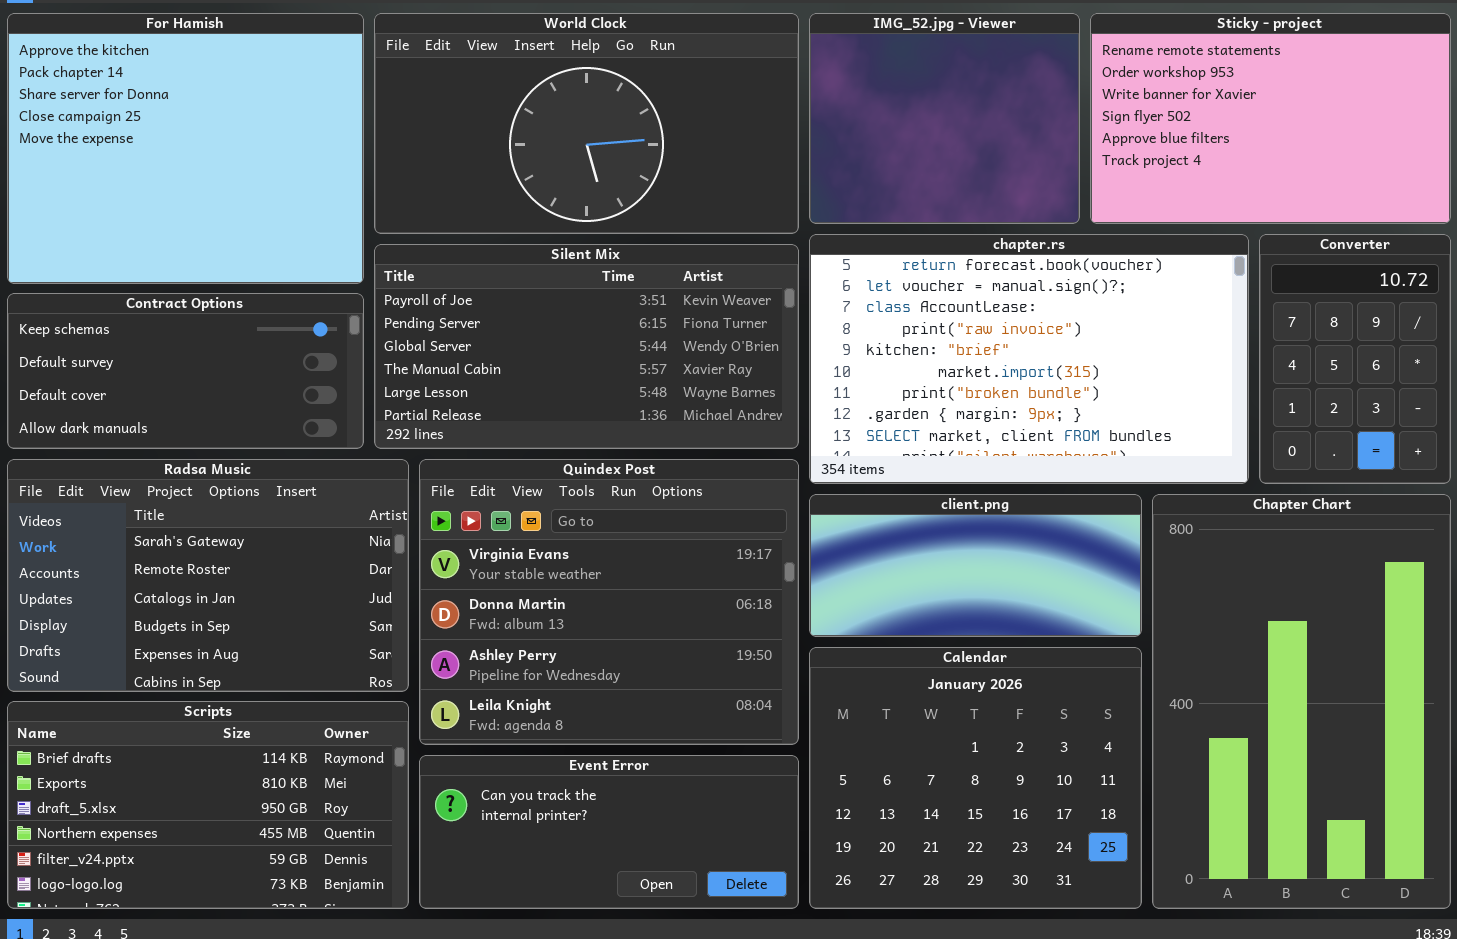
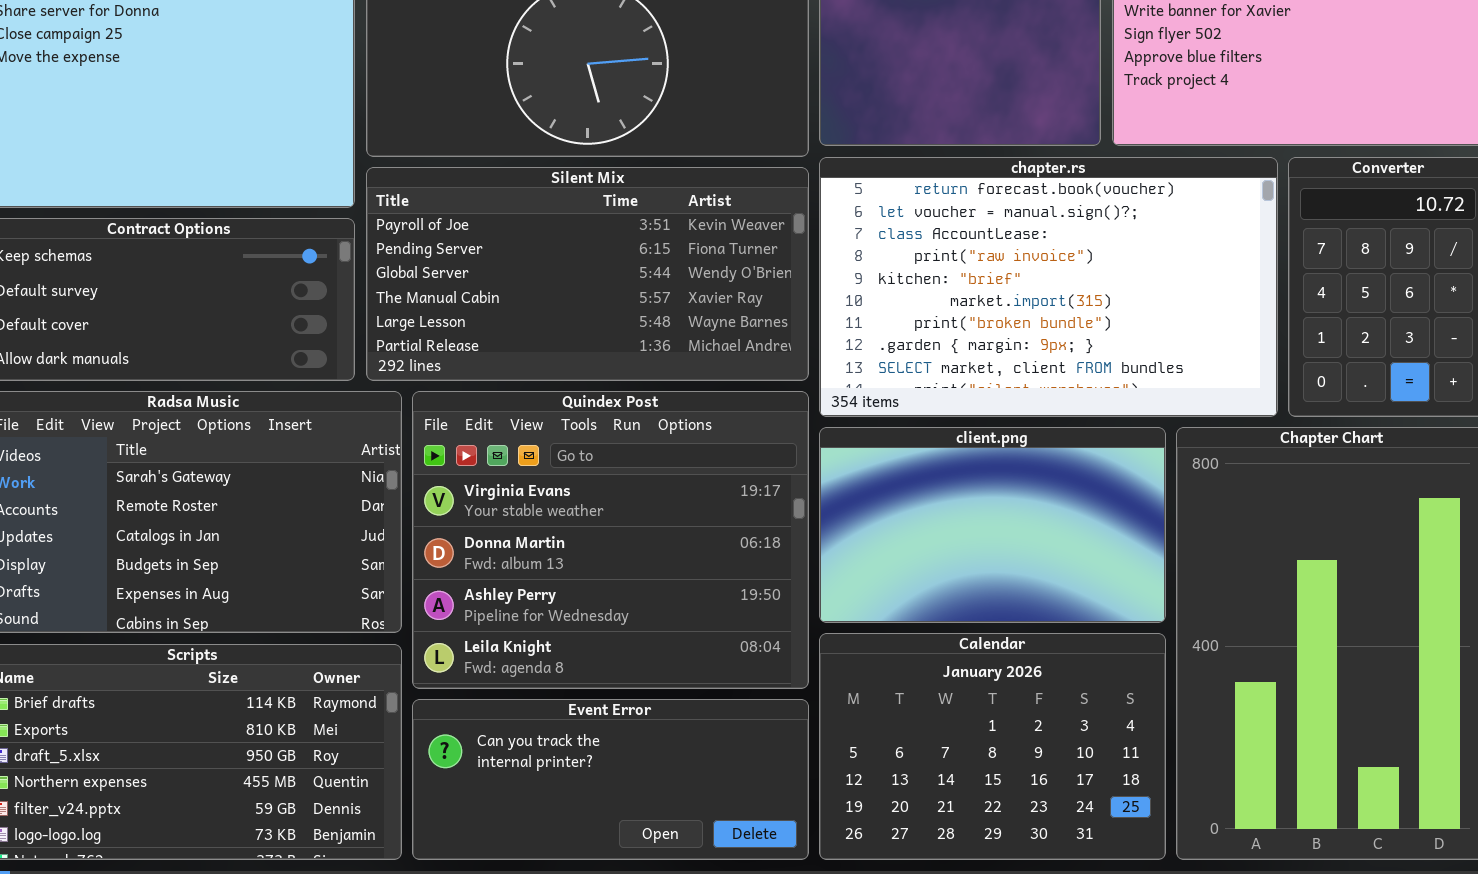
client.png: [809,494,1142,637] -> [819,427,1166,623], resized
Calendar: [809,647,1142,909] -> [819,633,1166,860], resized

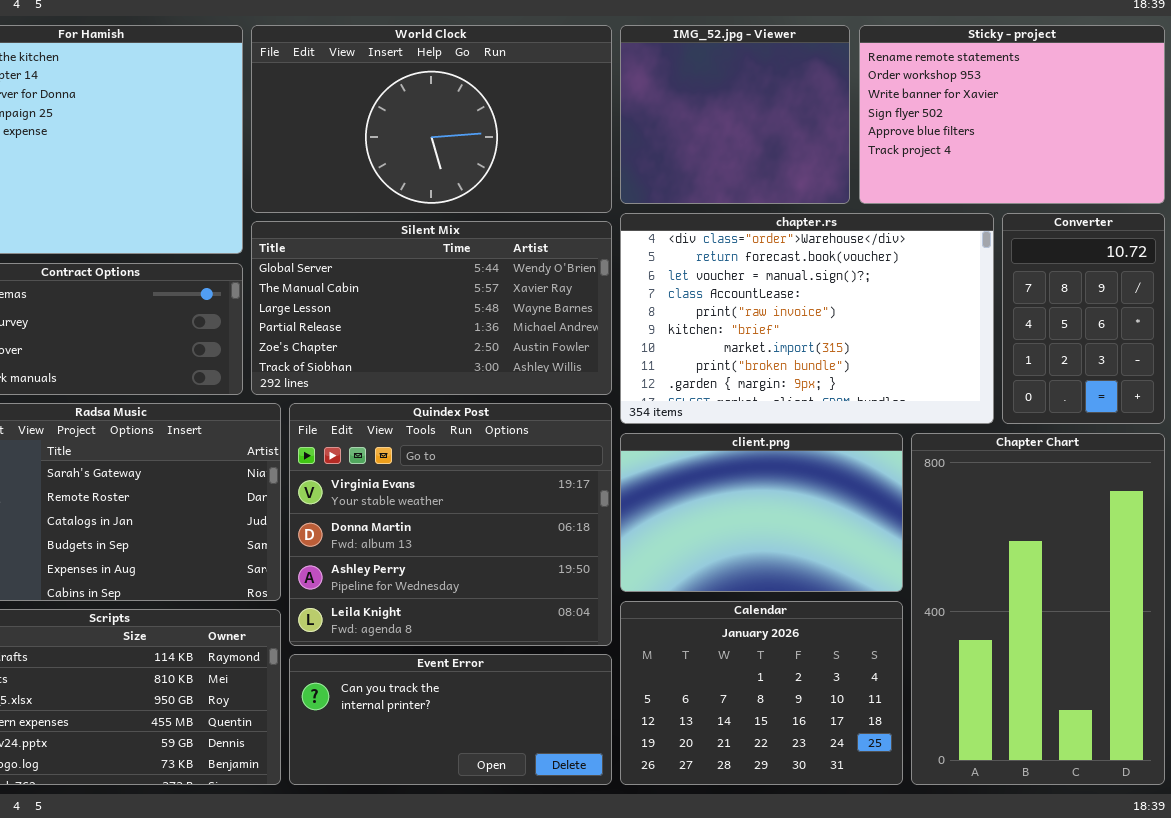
chapter.rs: [819,157,1278,417] -> [620,213,994,424], scrolled up 1 row
Silent Mix: [366,167,809,381] -> [251,221,612,395], scrolled down 2 rows

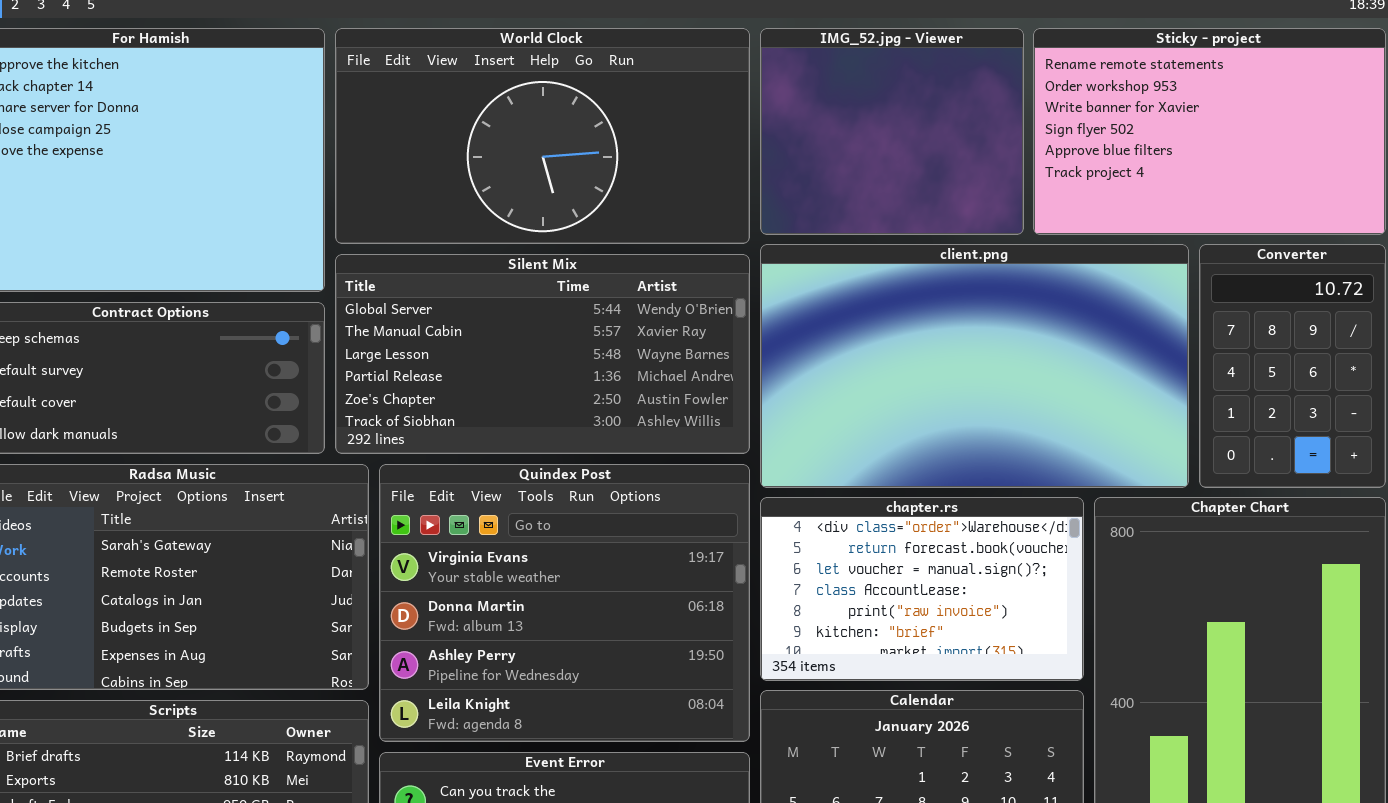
chapter.rs: [620,213,994,424] -> [760,497,1084,681], moved, resized
client.png: [620,433,903,592] -> [760,244,1189,488], moved, resized

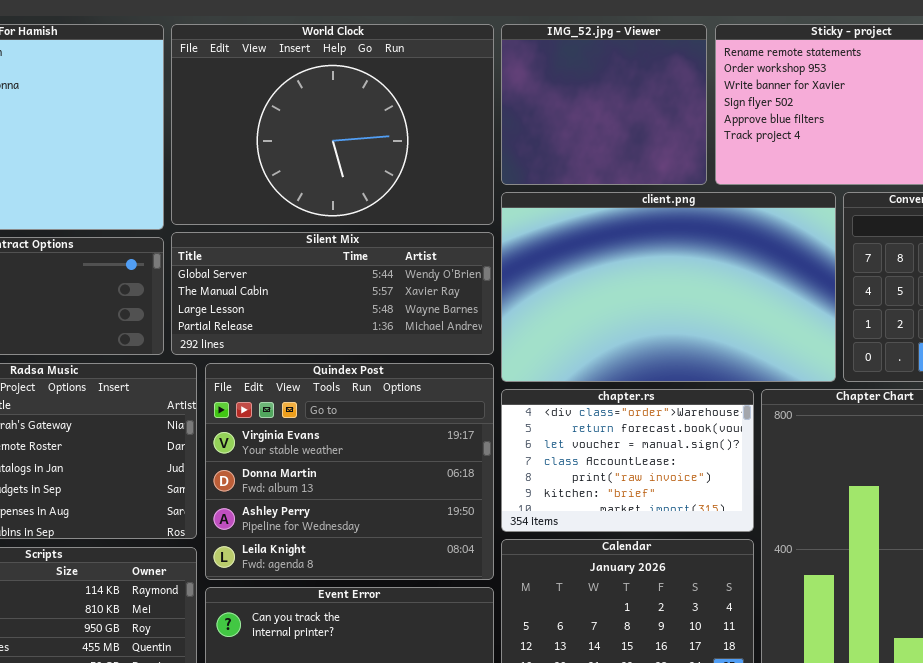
World Clock: [335,28,750,244] -> [171,24,494,225], resized
Silent Mix: [335,254,750,454] -> [171,232,494,355], resized

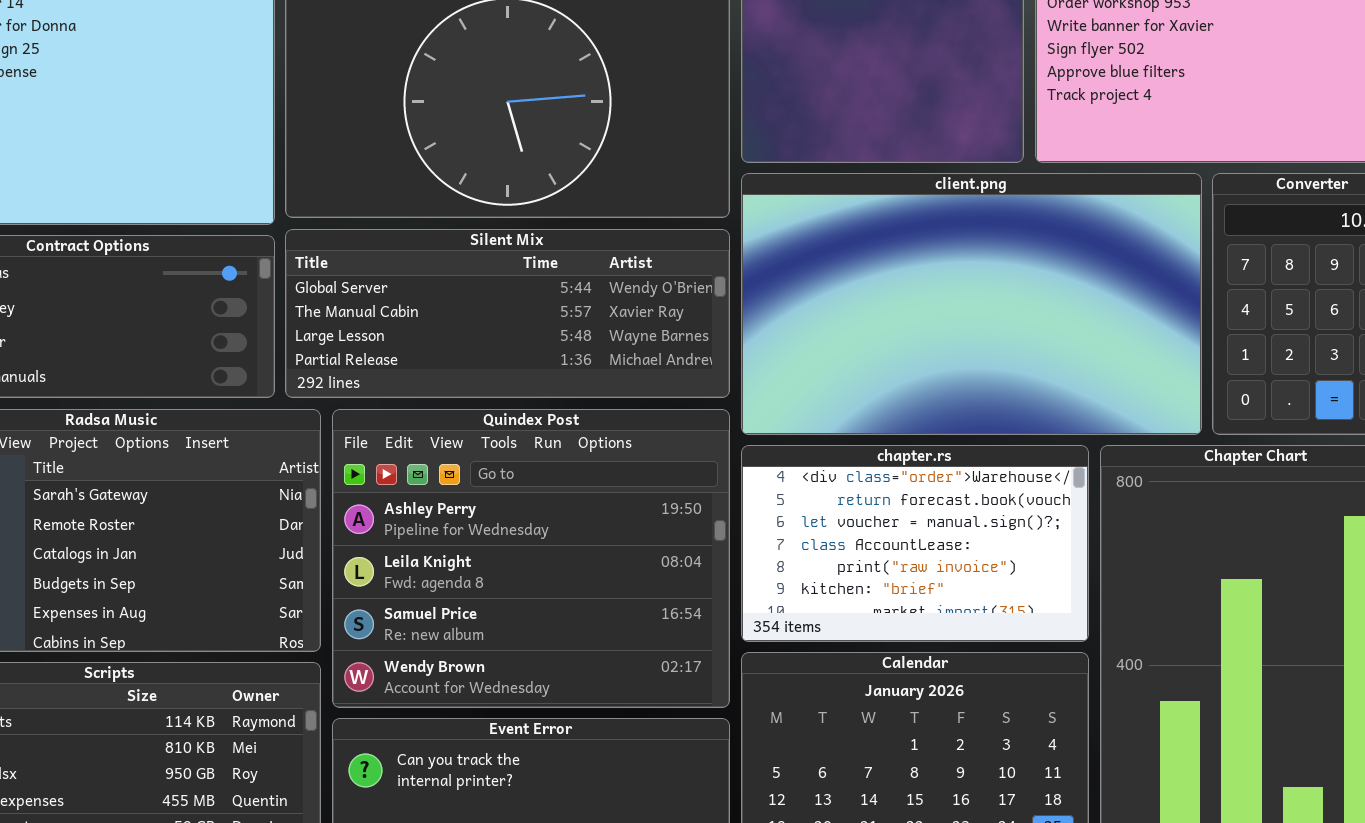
Quindex Post: [205,363,494,580] -> [332,409,730,708], scrolled down 2 rows

